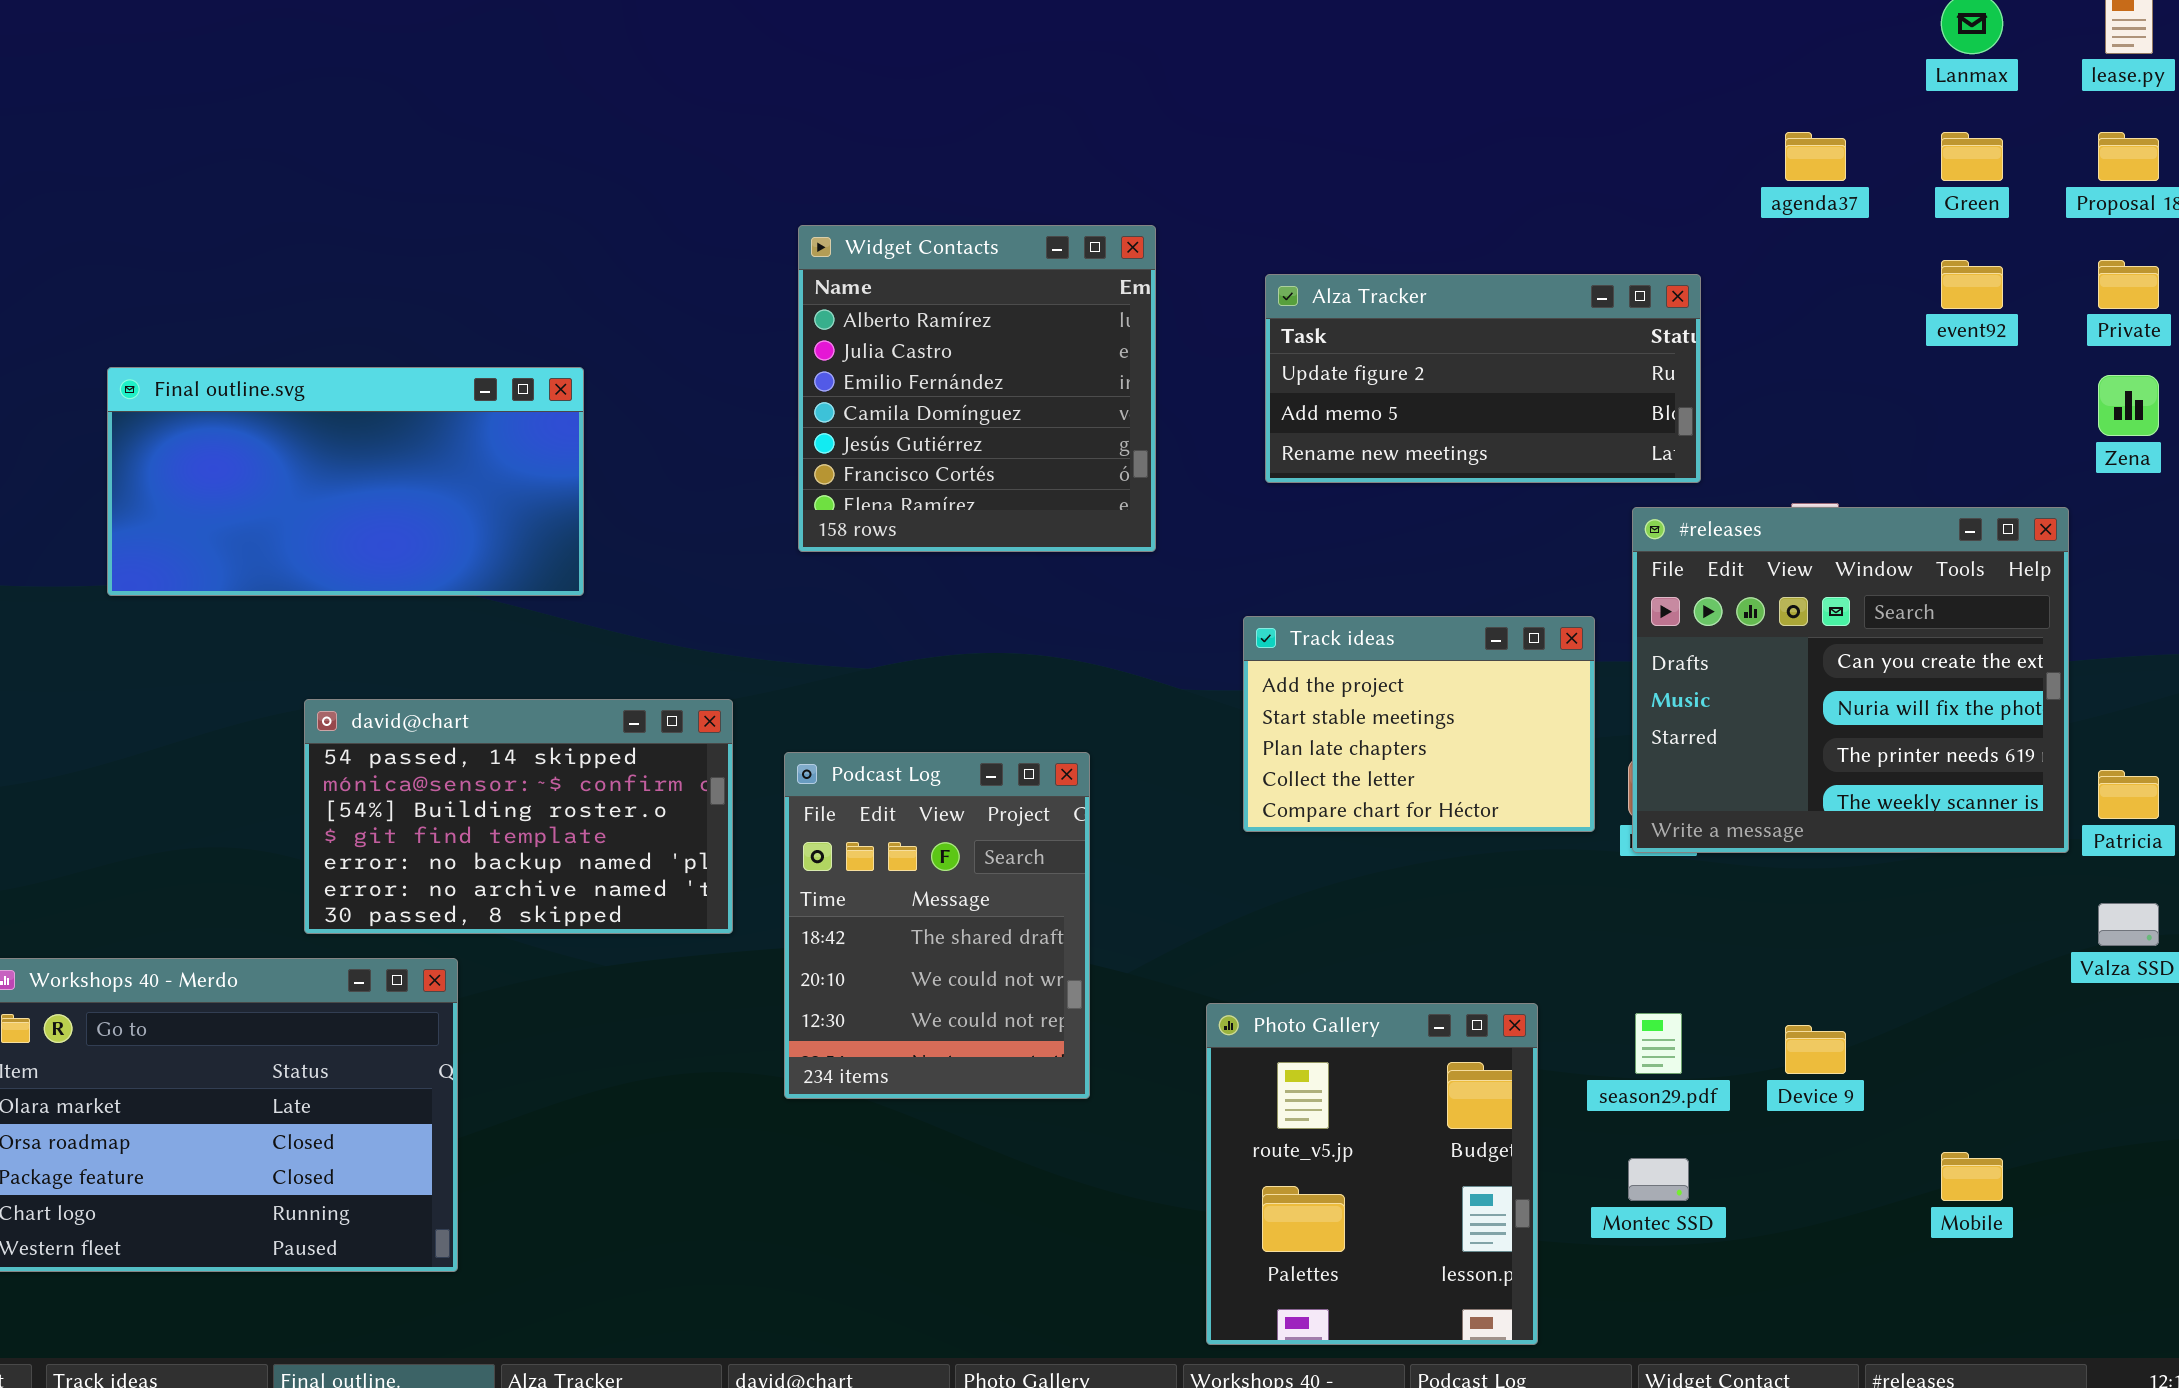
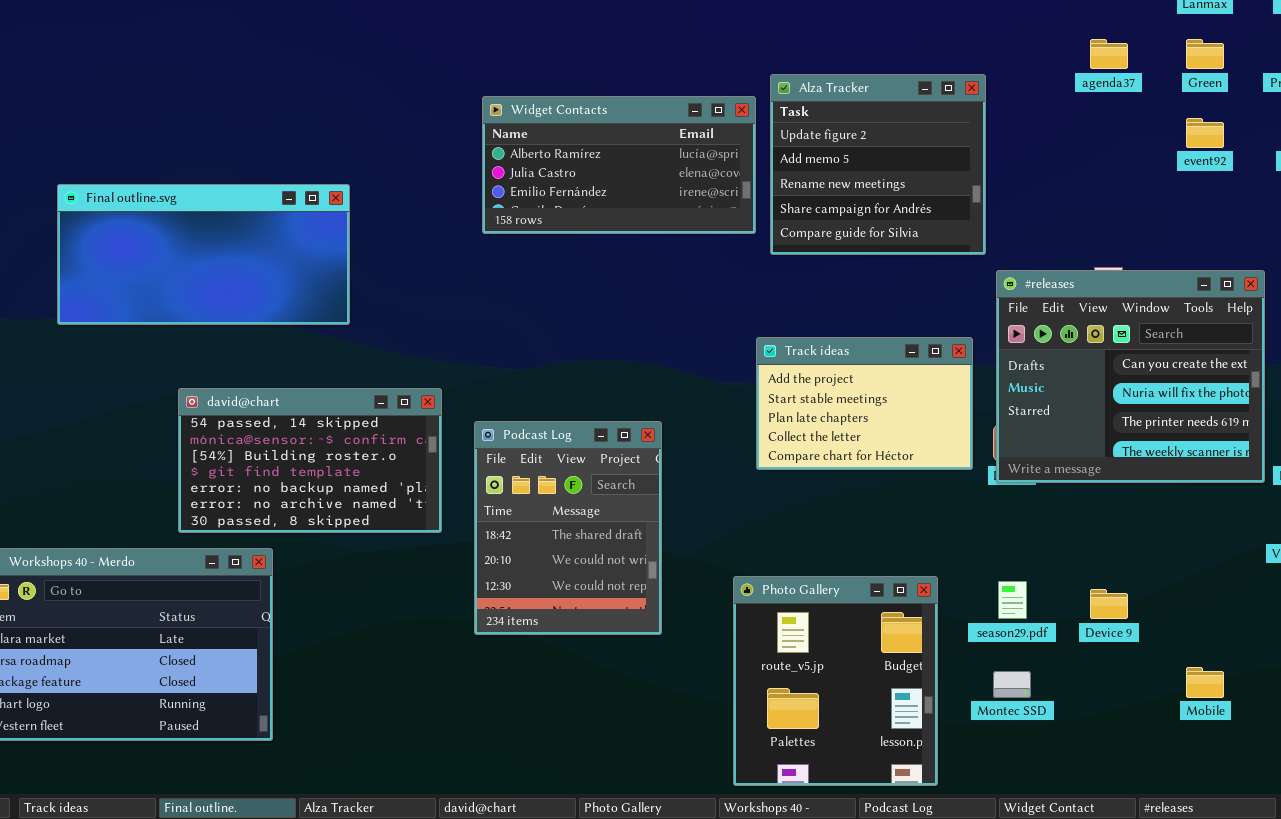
Widget Contacts: [798,225,1156,552] -> [482,96,756,234], resized
Alza Tracker: [1265,274,1701,483] -> [770,74,986,255], resized

